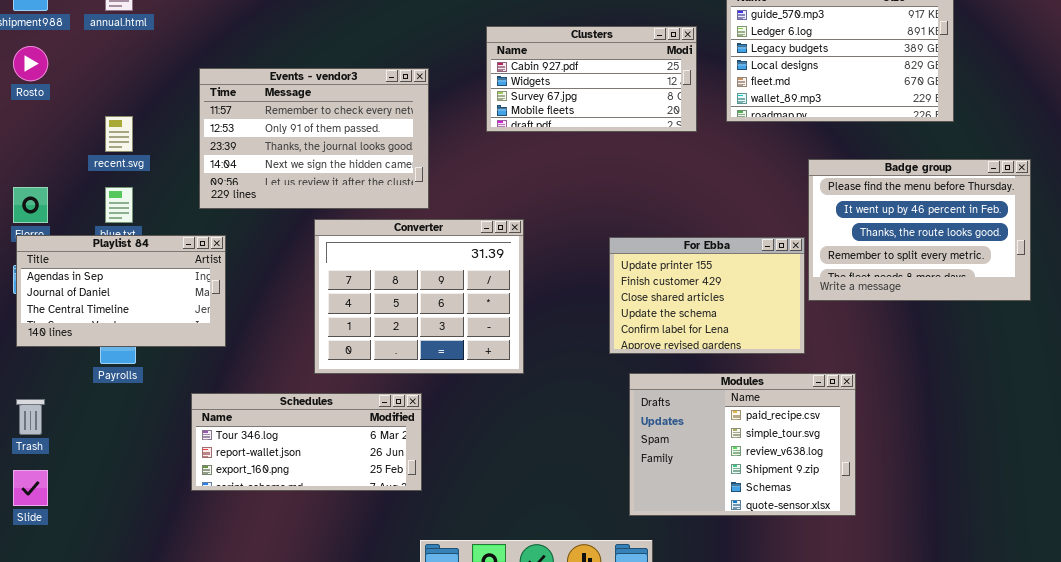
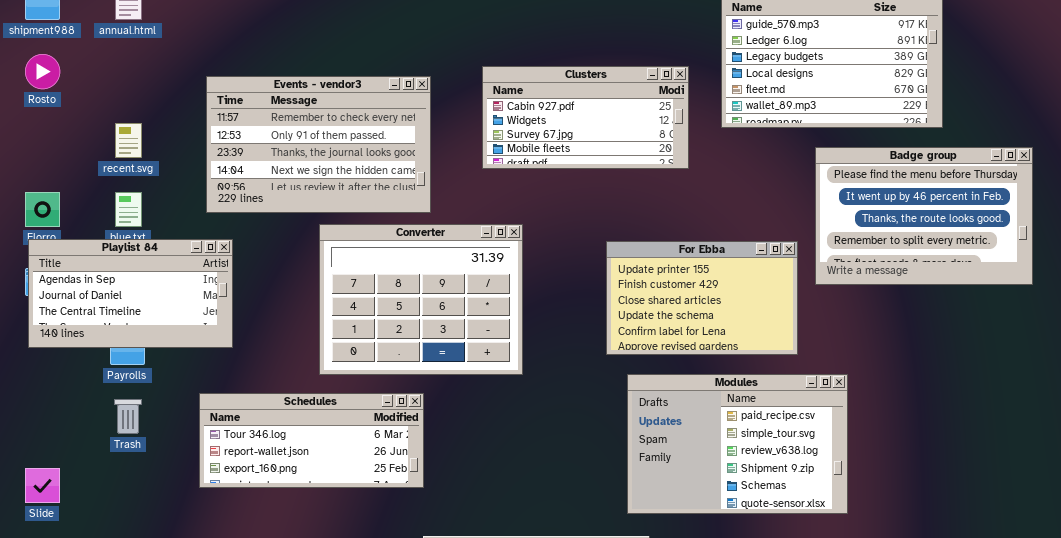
Clusters: [486,26,697,132] -> [482,66,689,169], moved
Badge group: [808,159,1031,301] -> [815,147,1033,285], moved
Trash: [16,399,45,435] -> [114,399,142,434], moved

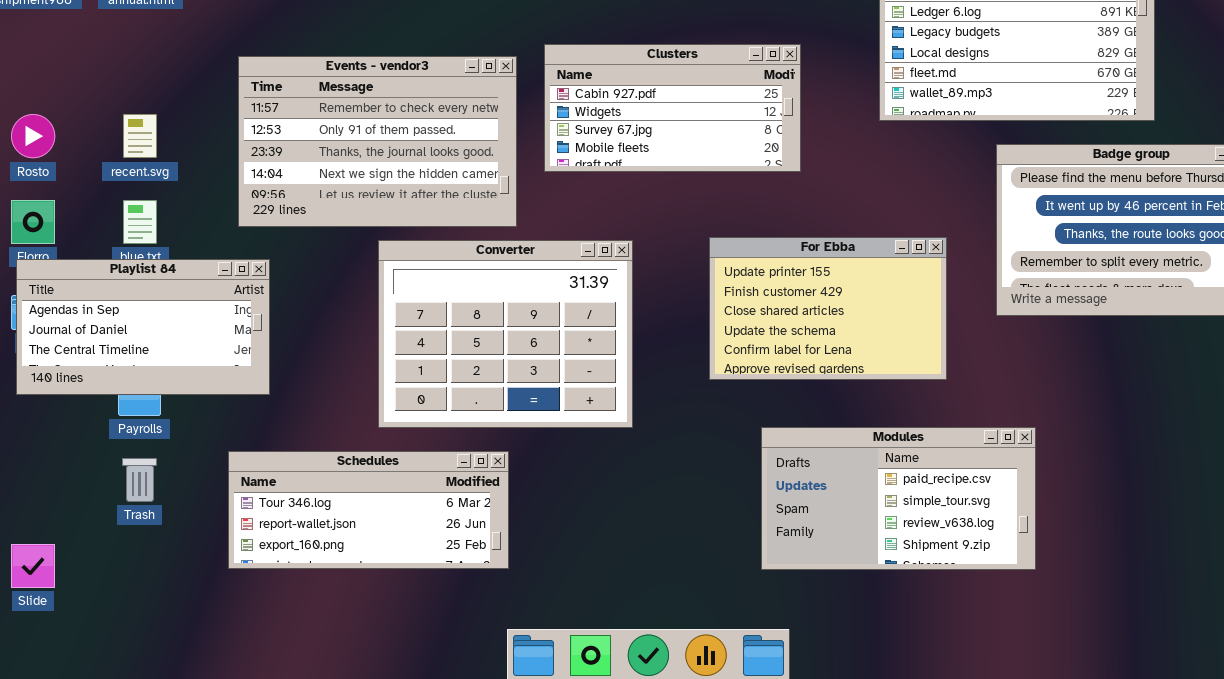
Rosto: [25,54,60,89] -> [11,114,55,158], moved
Clusters: [482,66,689,169] -> [544,44,801,172], moved
For Ebba: [606,241,798,355] -> [709,237,947,380], moved
Modules: [627,374,848,514] -> [761,427,1036,570], resized

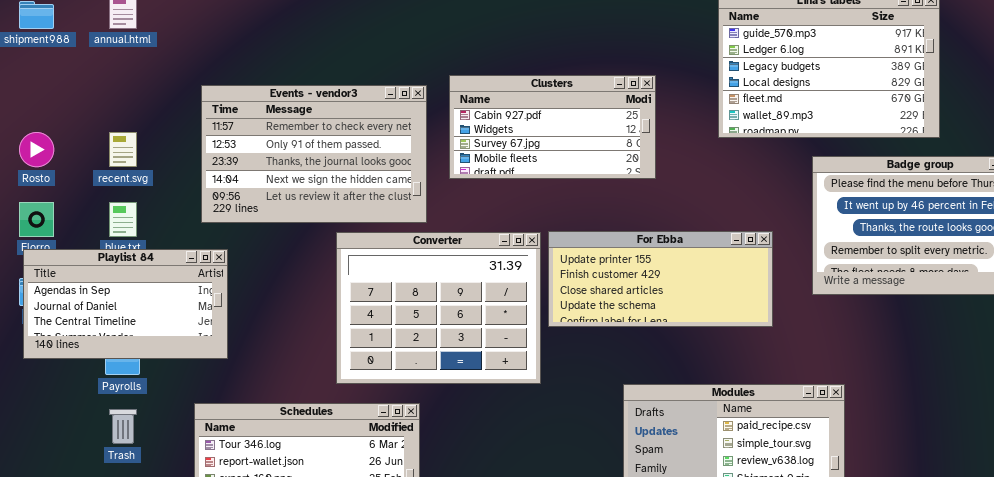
For Ebba: [709,237,947,380] -> [548,231,773,327], resized
Converter: [378,240,633,428] -> [336,232,541,384], moved

